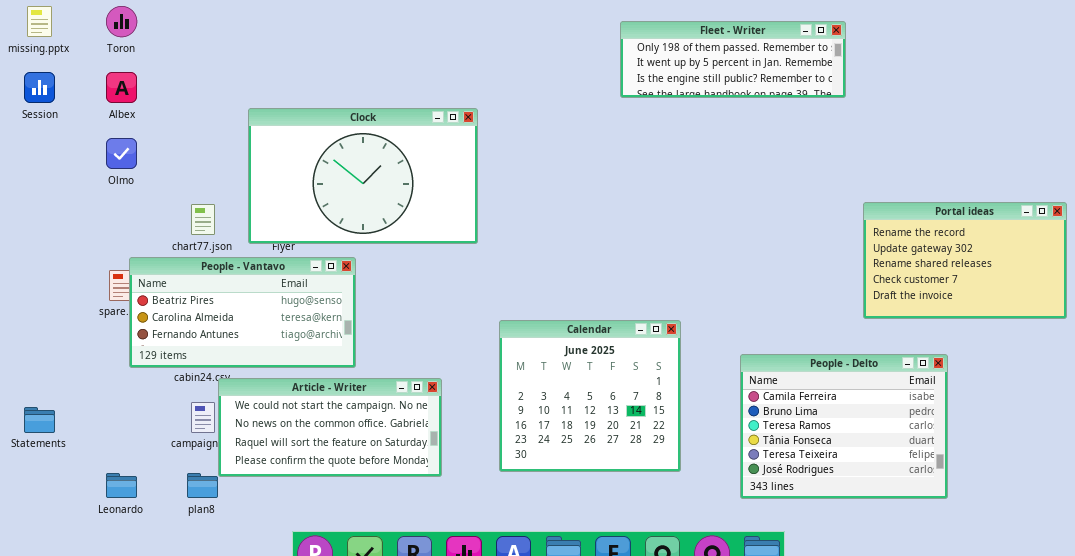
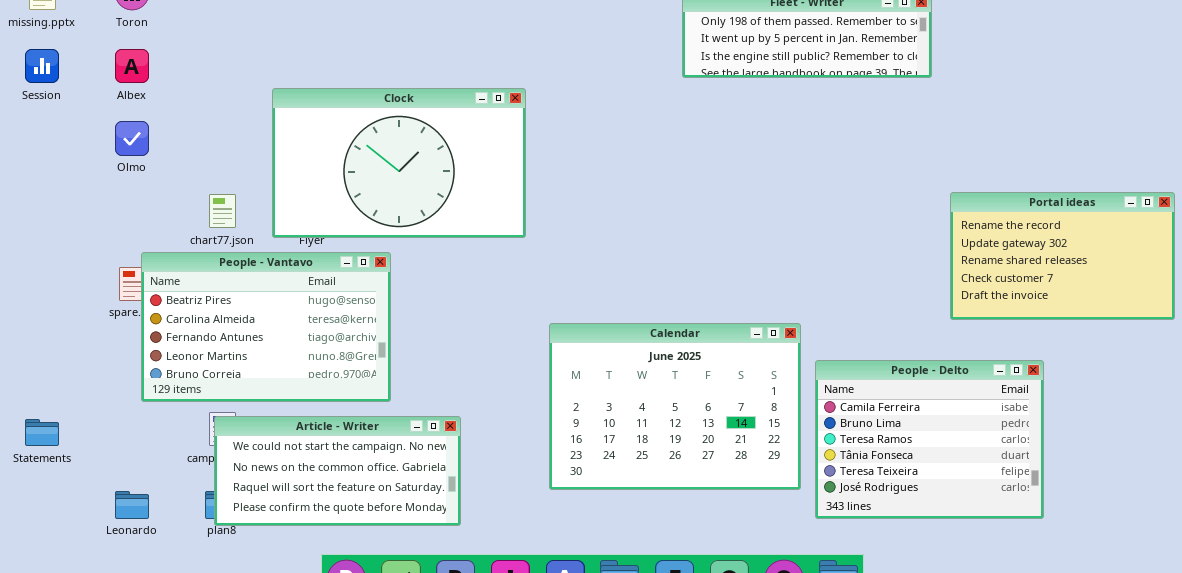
People - Vantavo: [129,257,356,368] -> [141,252,391,402], resized
Calendar: [499,320,681,472] -> [549,323,801,490], resized
Article - Writer: [218,378,442,477] -> [214,416,461,526], moved

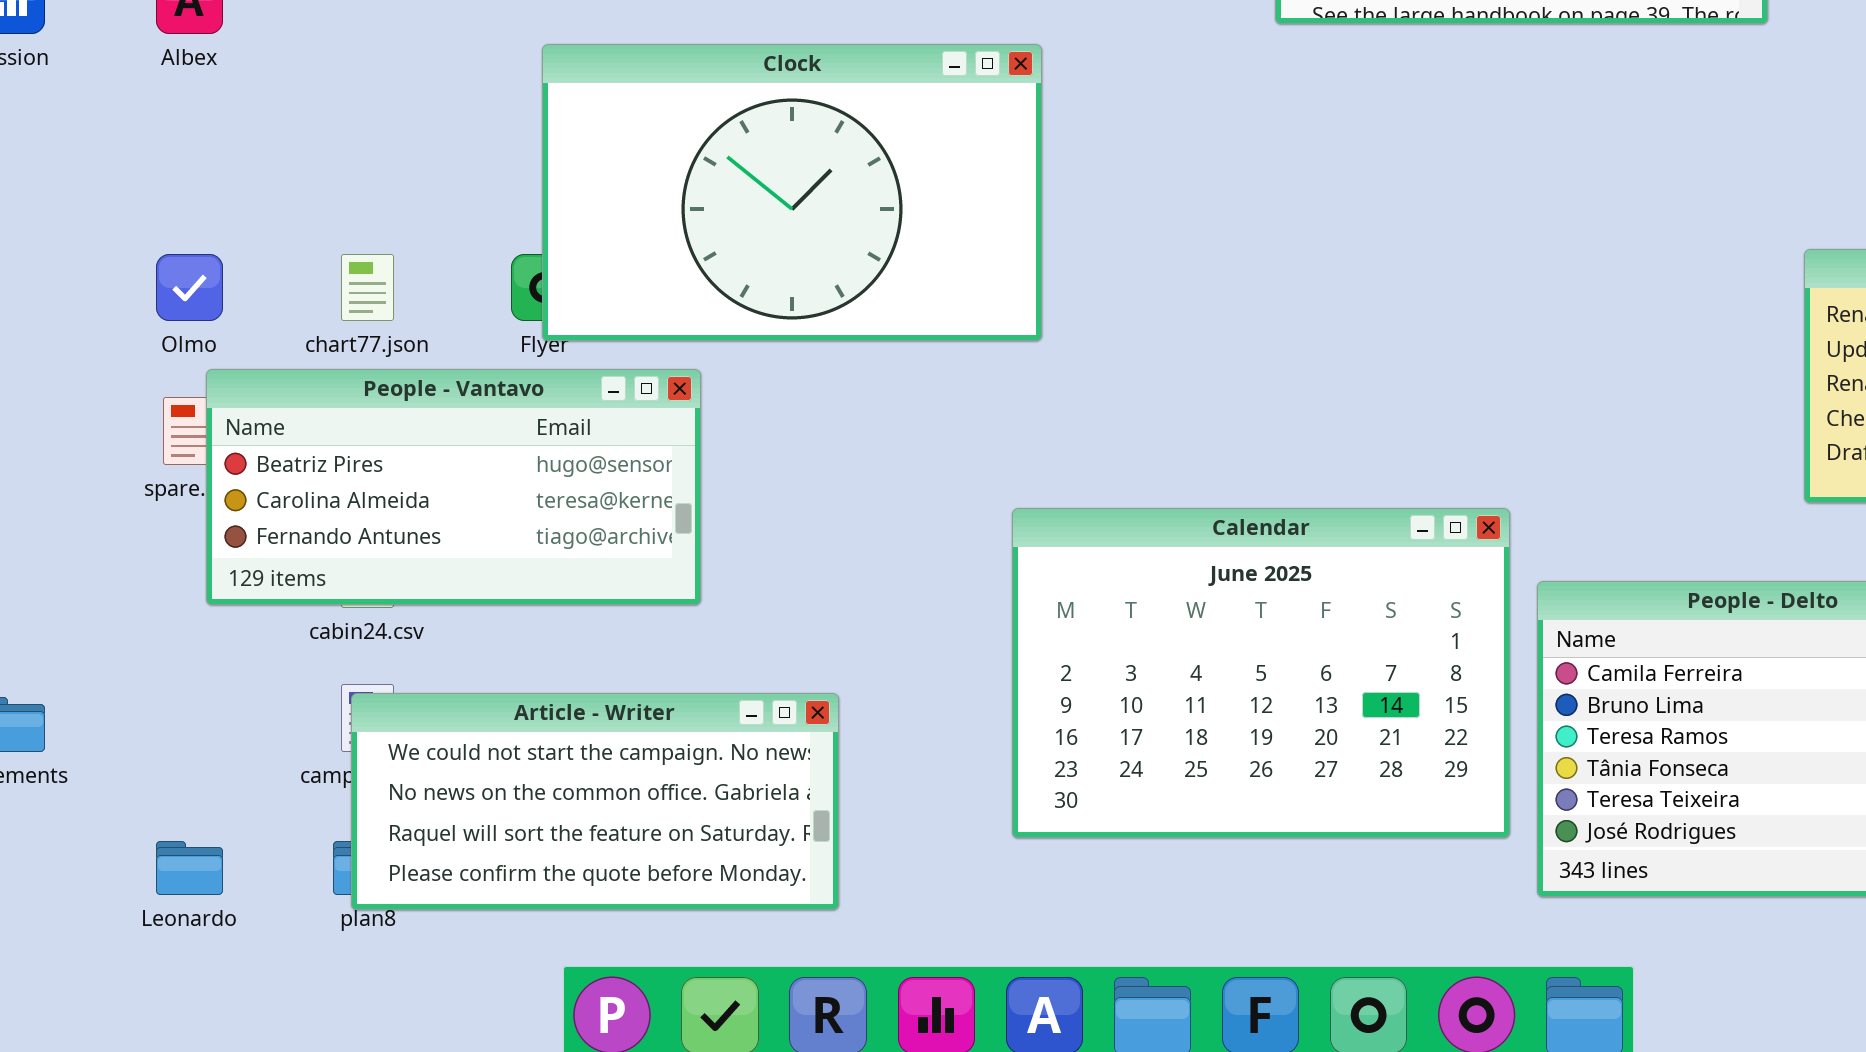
Clock: [272,88,526,238] -> [542,44,1042,341], moved
Olmo: [115,121,149,156] -> [156,254,223,321], moved
People - Vantavo: [141,252,391,402] -> [206,369,701,605], resized

